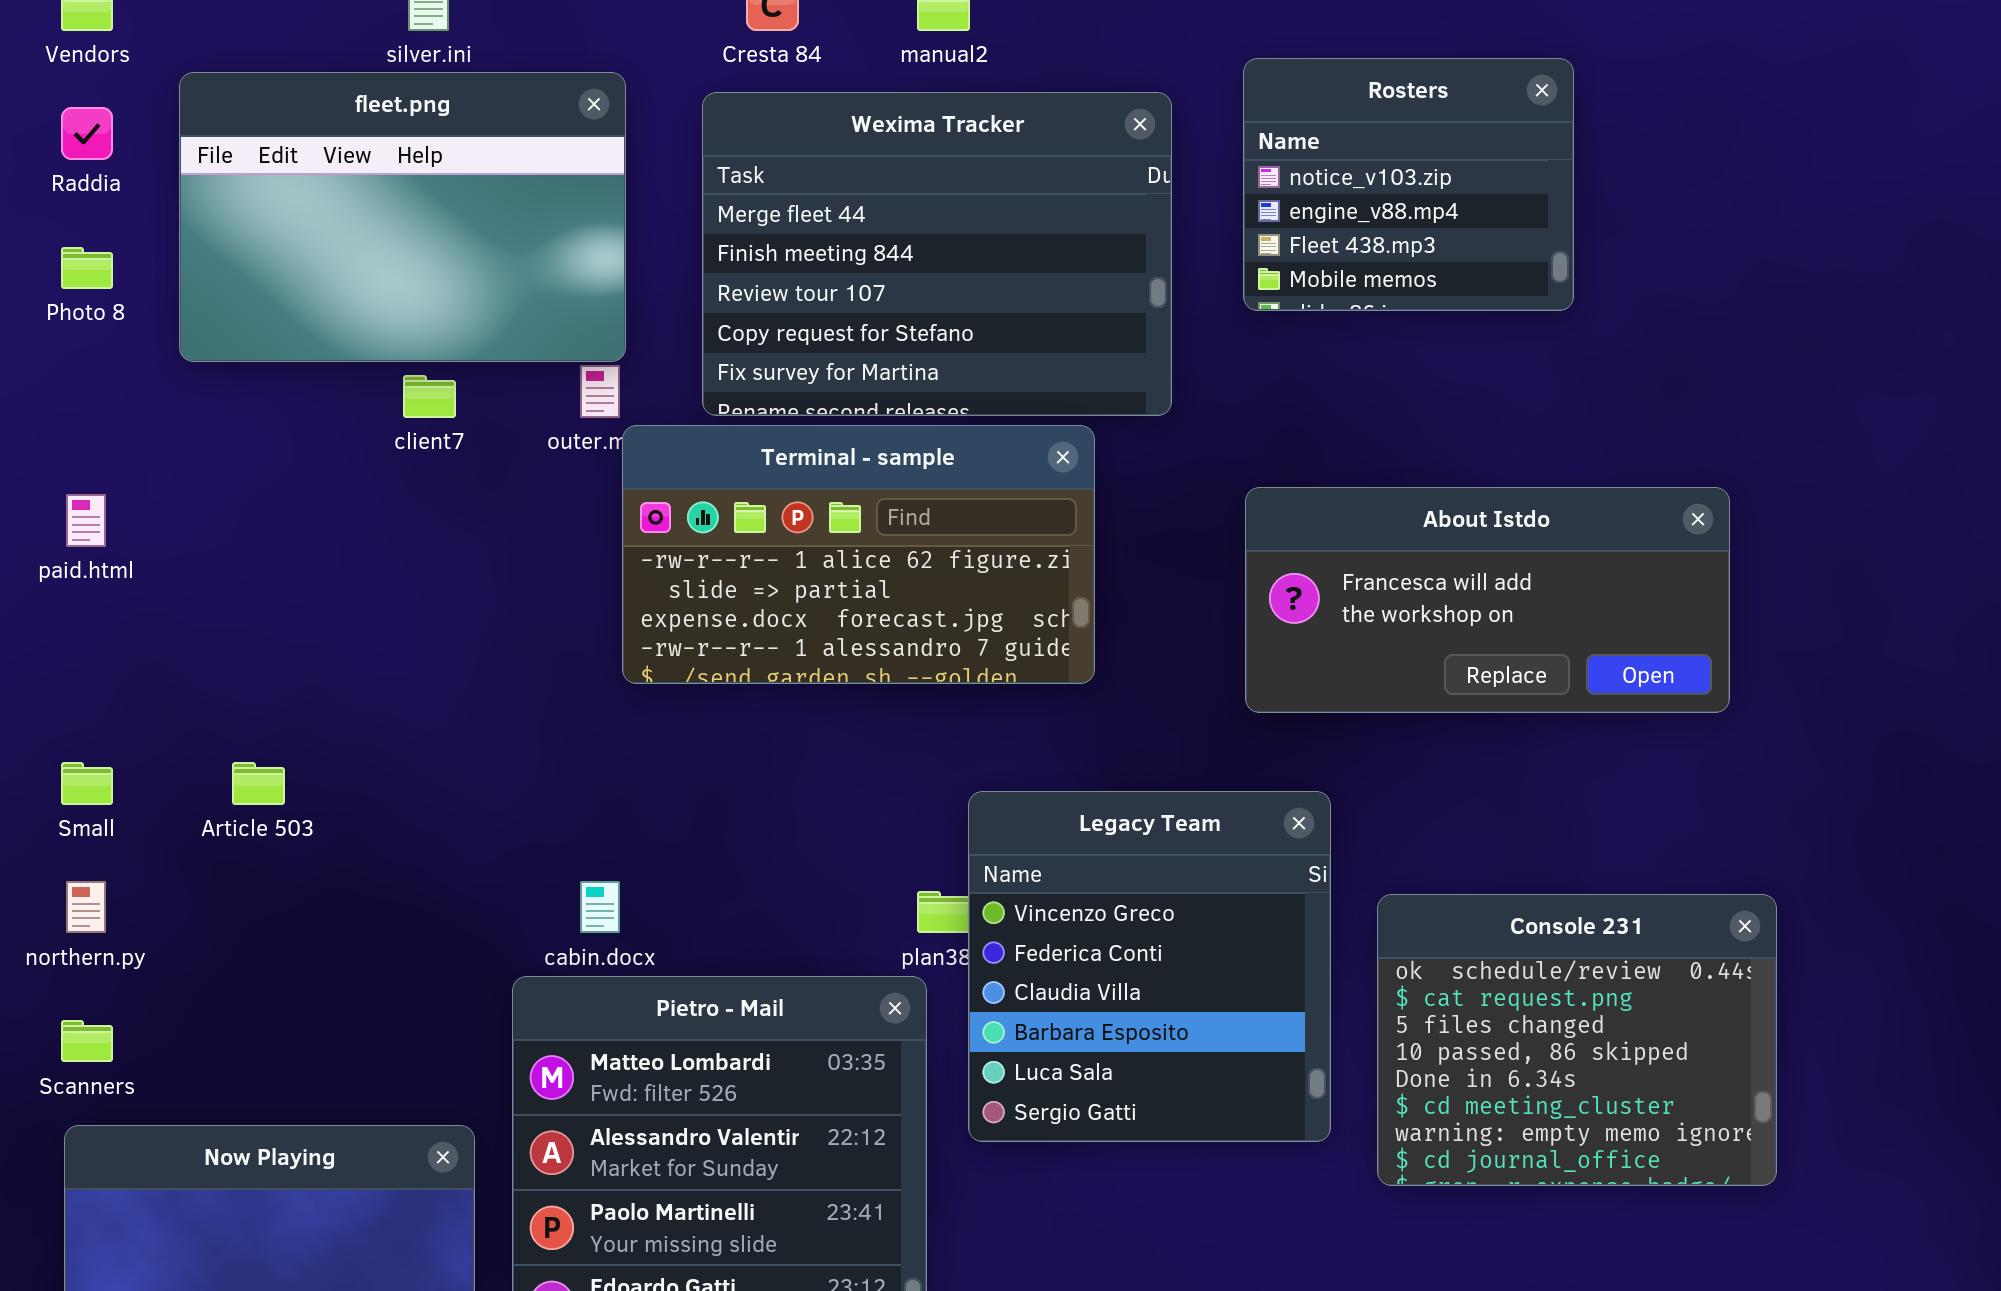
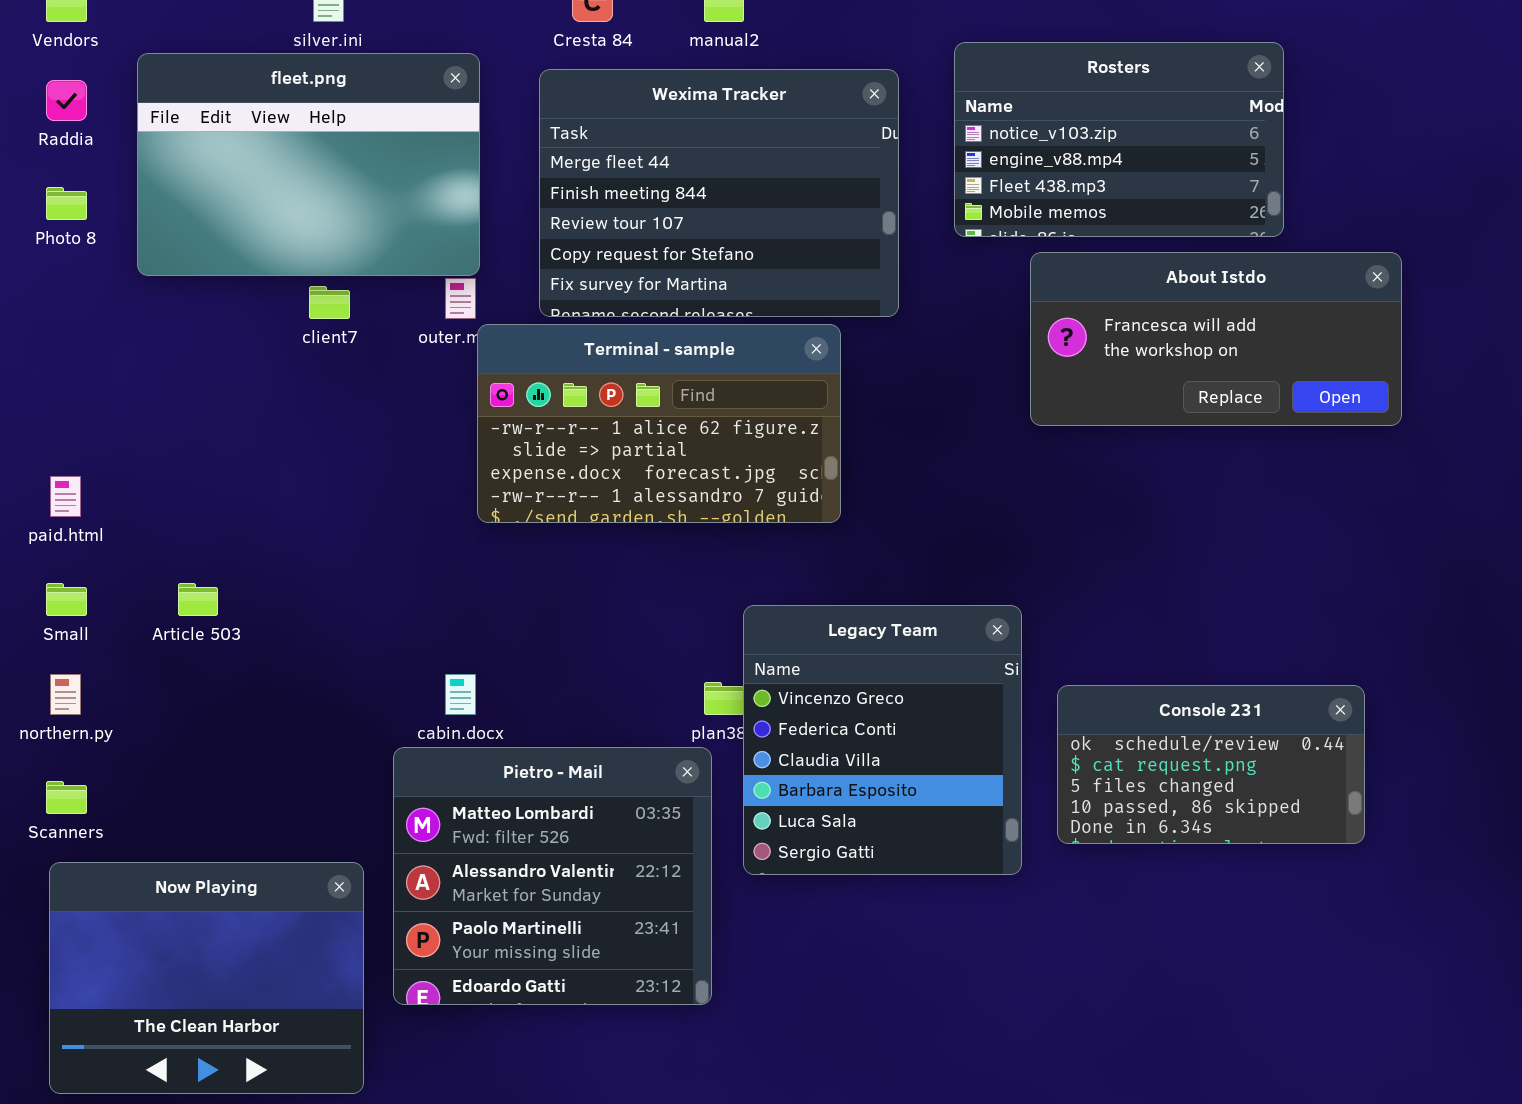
Rosters: [1243,58,1574,311] -> [954,42,1284,237], resized
About Istdo: [1245,487,1730,713] -> [1030,252,1402,426], moved
paid.html: [66,494,106,547] -> [50,476,81,517], moved
Console 231: [1377,894,1777,1186] -> [1057,685,1365,844], resized

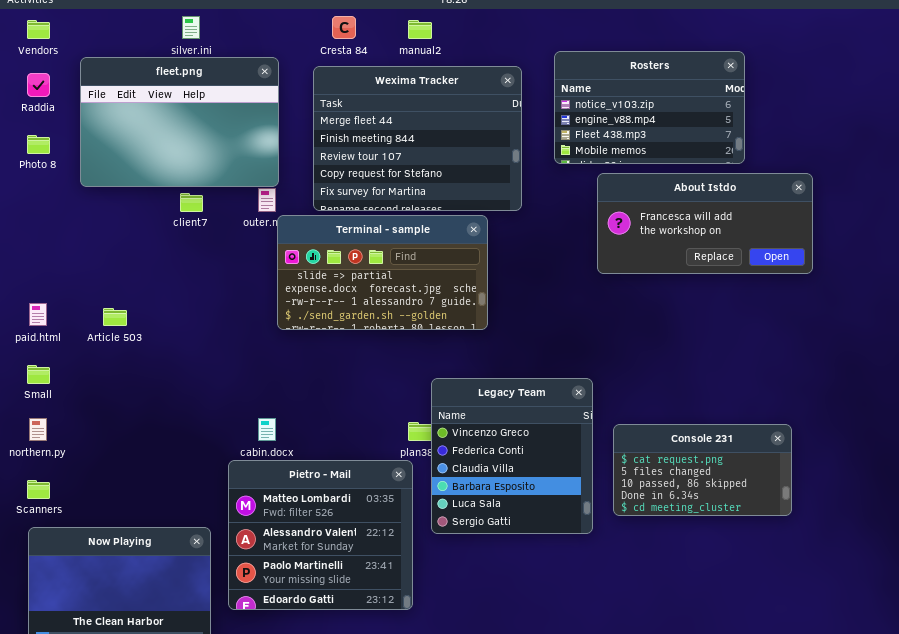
Terminal - sample: [477,324,841,523] -> [277,215,488,330], scrolled down 1 row
Article 503: [178,583,218,616] -> [103,308,127,326], moved
Console 231: [1057,685,1365,844] -> [613,424,792,516], scrolled down 1 row

